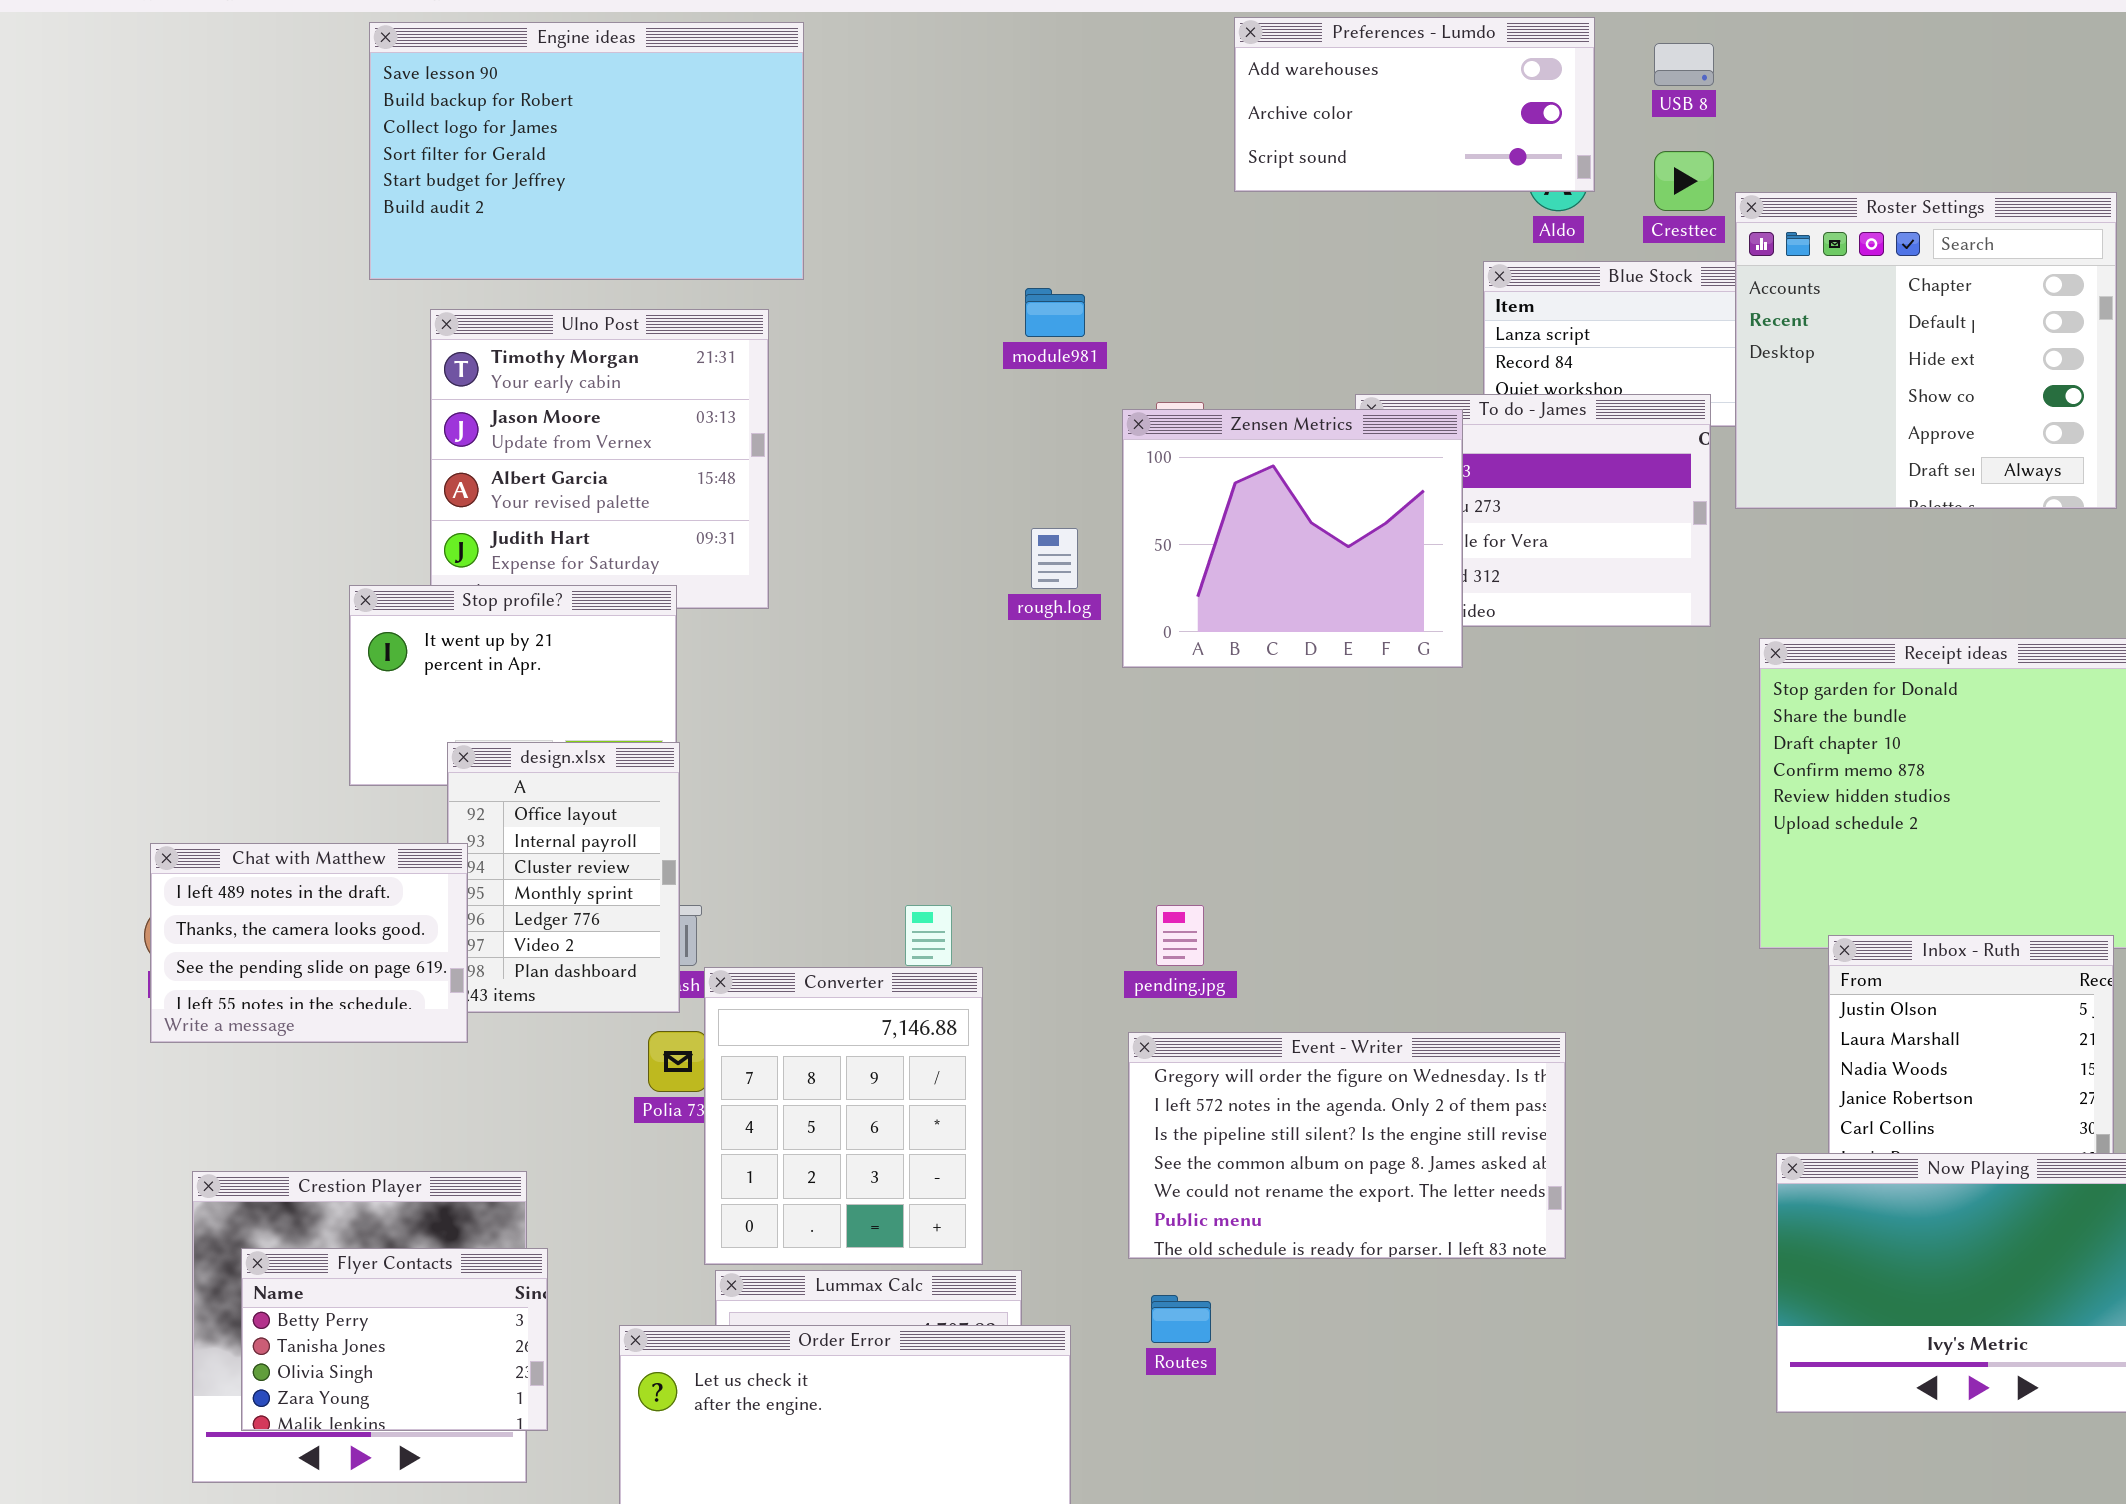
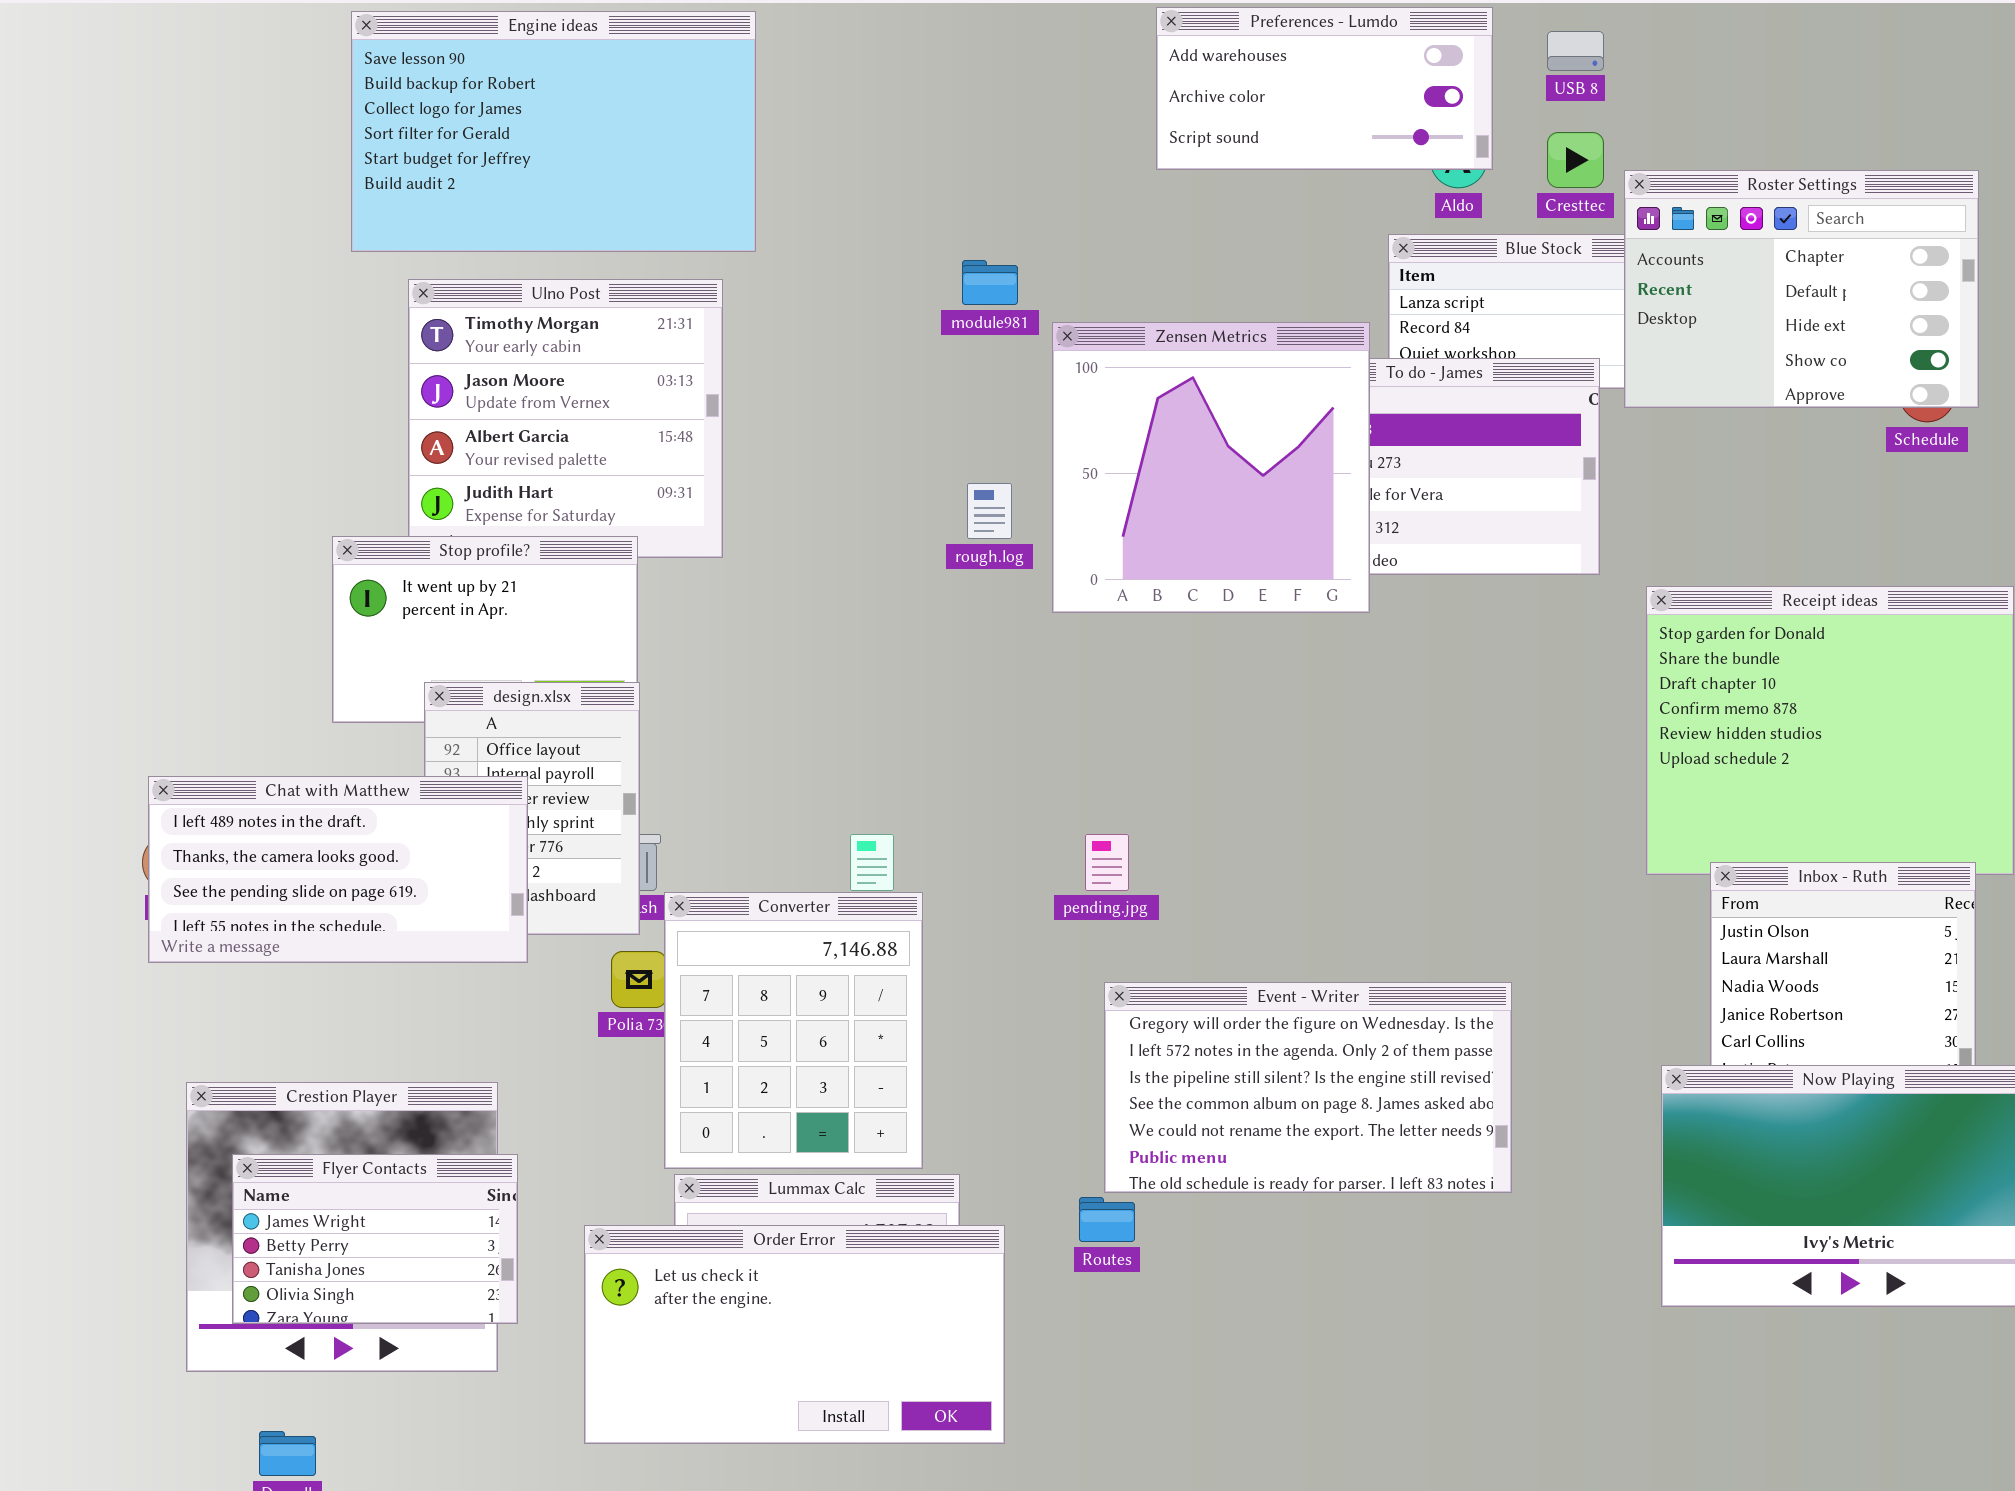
Roster Settings: [1735,192,2117,509] -> [1624,170,1979,408], resized
Zensen Metrics: [1122,409,1463,668] -> [1052,322,1370,613], resized
Chat with Matthew: [150,843,468,1043] -> [148,776,528,963], resized
Event - Writer: [1128,1032,1566,1259] -> [1104,982,1512,1193], moved
Flyer Contacts: [241,1248,548,1431] -> [232,1154,518,1324], scrolled up 1 row

